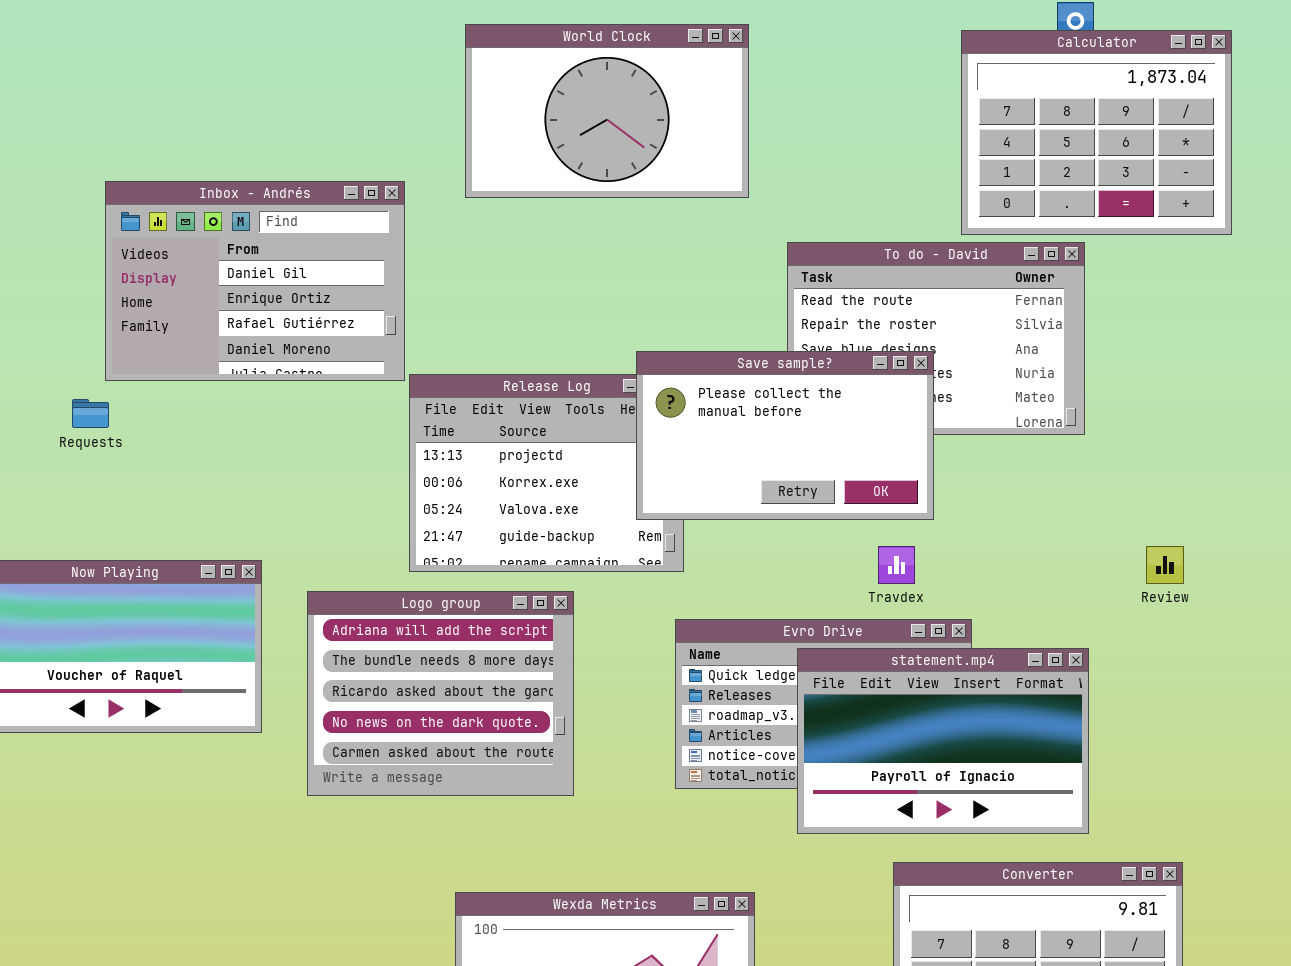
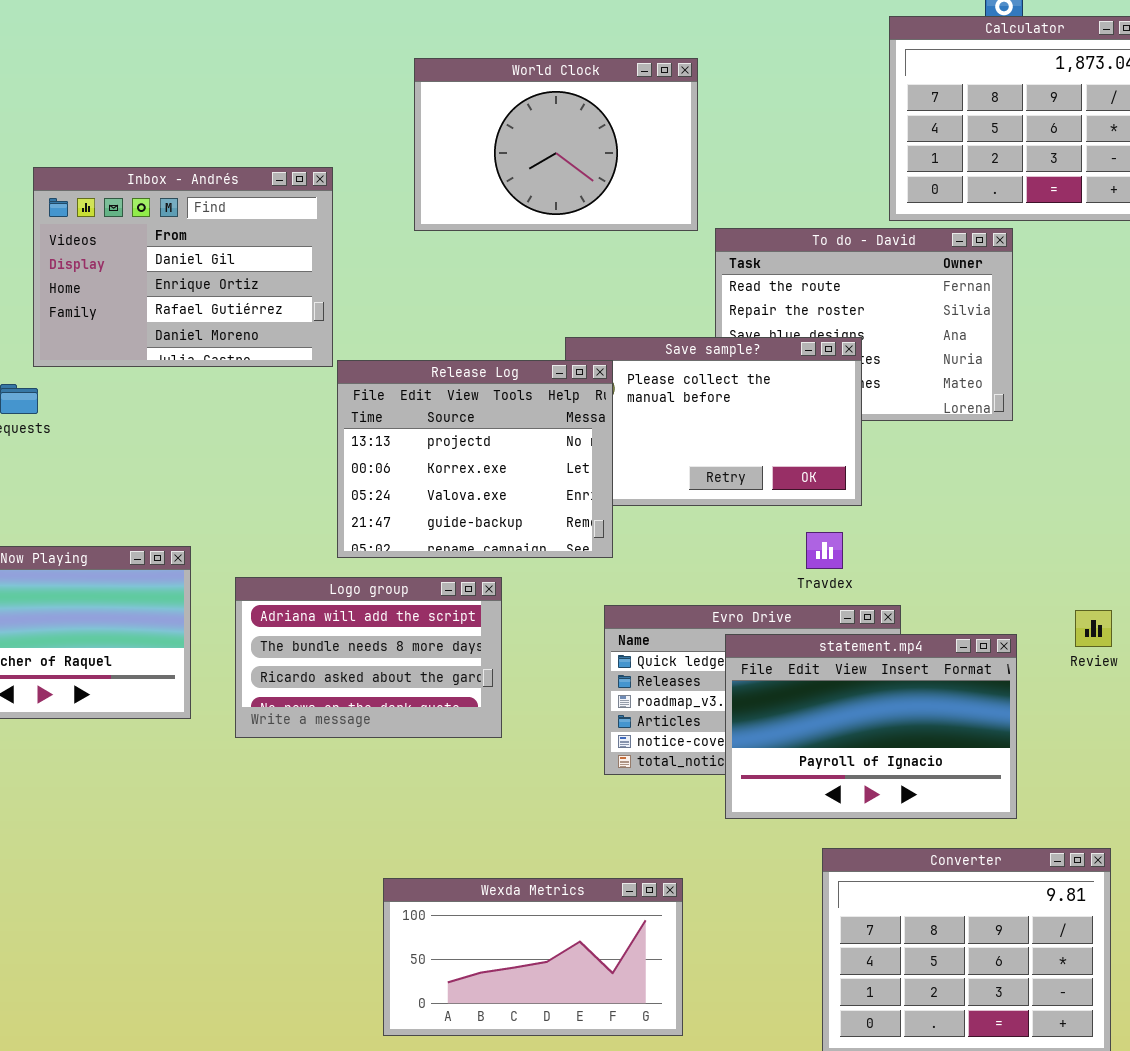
World Clock: [465,24,749,198] -> [414,58,698,231], moved
Release Log: [409,374,684,572] -> [337,360,613,558], raised
Review: [1146,546,1184,584] -> [1075,610,1112,647], moved
Logo group: [307,591,574,796] -> [235,577,502,738], resized

